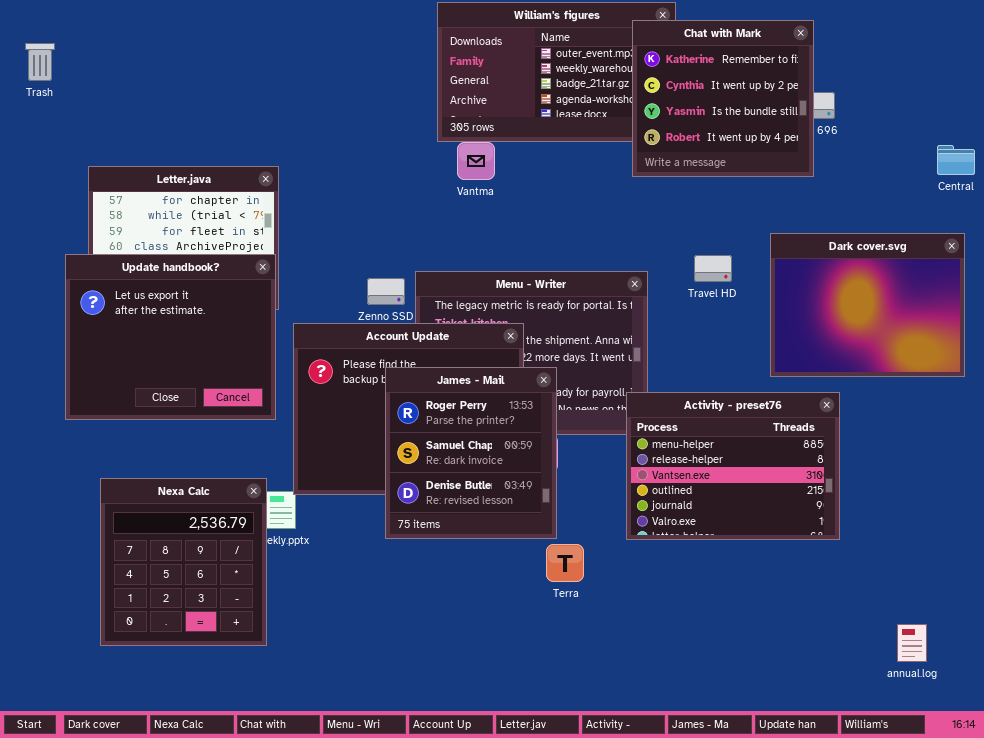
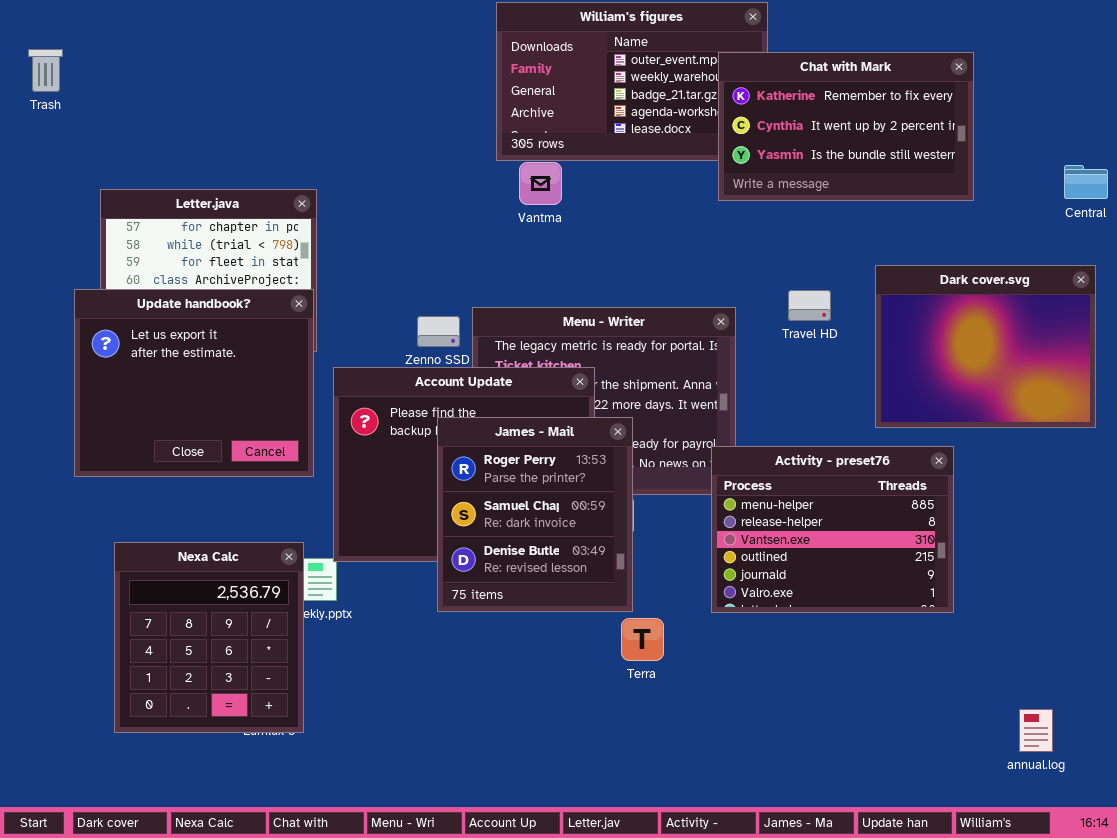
Chat with Mark: [632,20,814,177] -> [718,52,974,201], resized

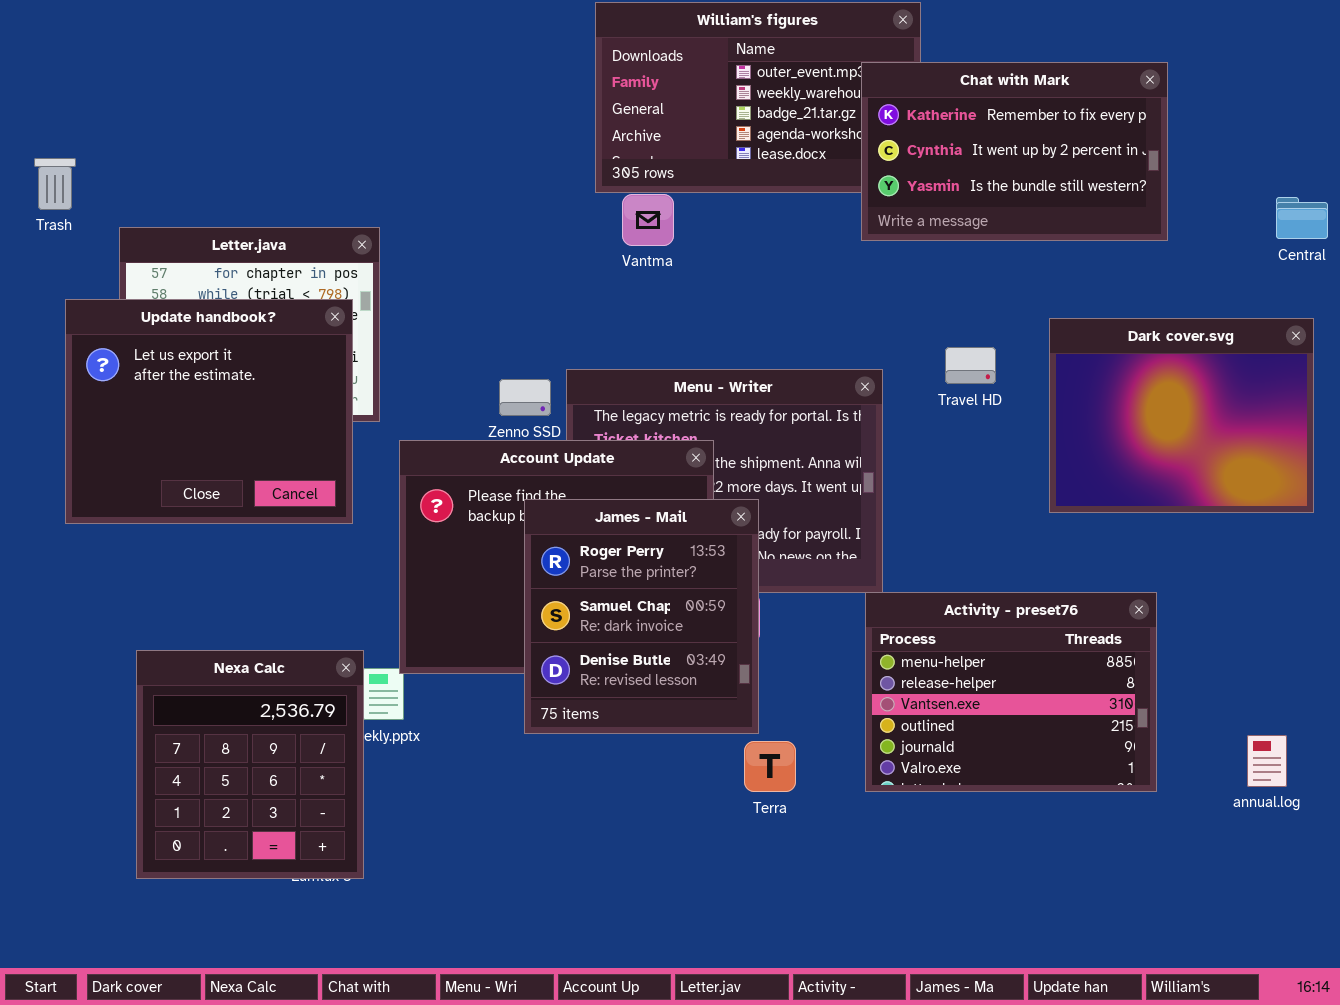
Trash: [28,49,63,92] -> [34,158,76,210], moved
Update handbook?: [74,289,314,477] -> [65,299,353,524], moved
Activity - preset76: [711,446,954,613] -> [865,592,1157,792], moved
annual.log: [1019,709,1053,752] -> [1247,735,1287,787], moved

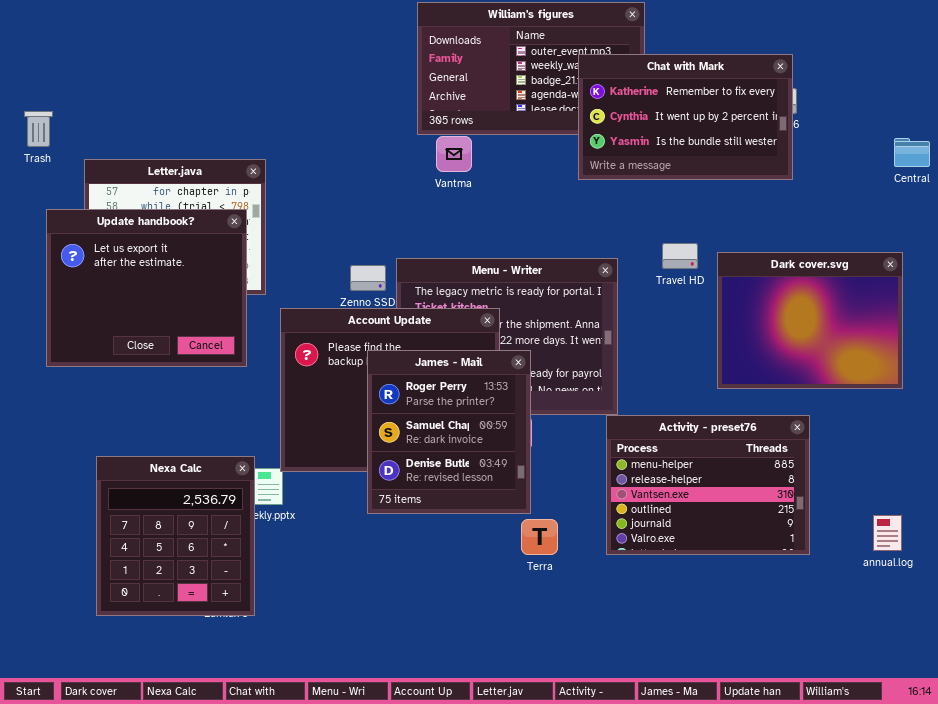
Chat with Mark: [861,62,1168,241] -> [578,54,793,180], moved
Dark cover.svg: [1049,318,1314,513] -> [717,252,903,389], moved

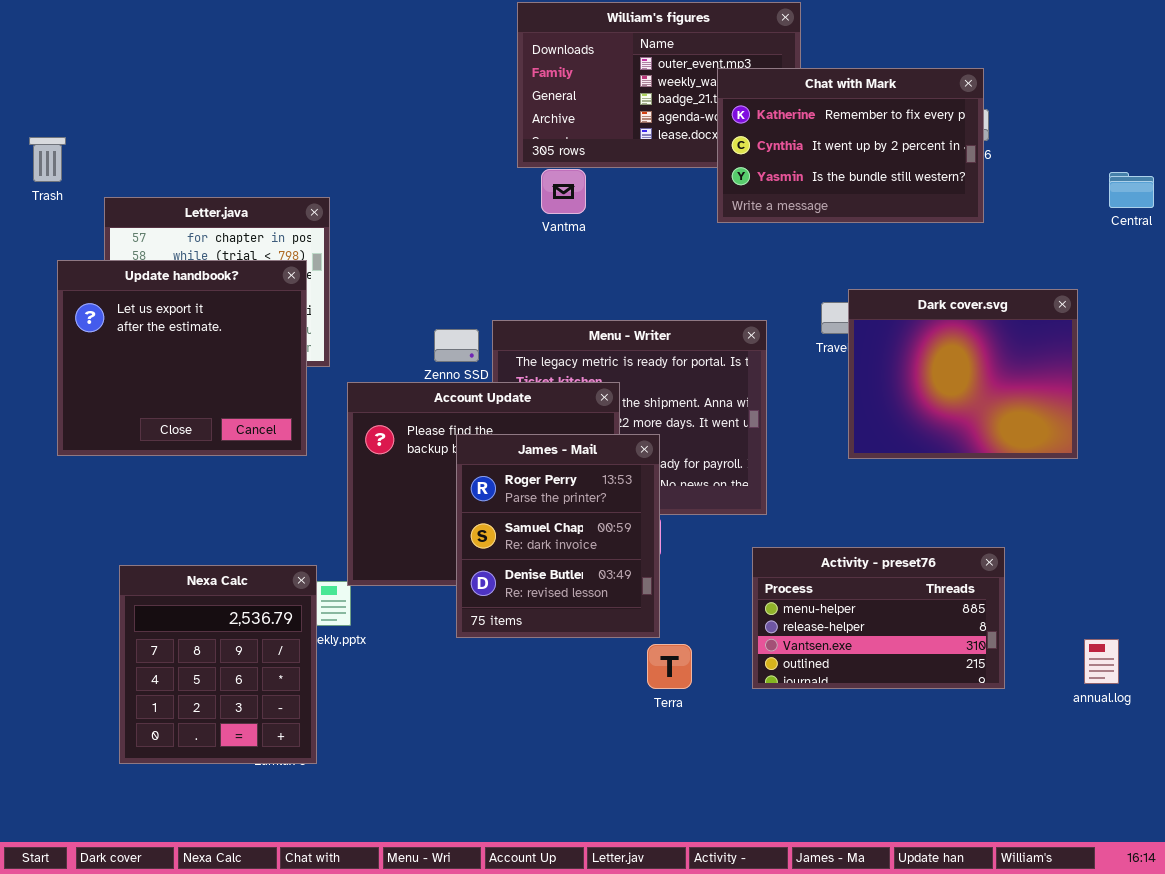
Dark cover.svg: [717,252,903,389] -> [848,289,1078,459], moved
Activity - preset76: [606,415,810,555] -> [752,547,1005,689], resized

